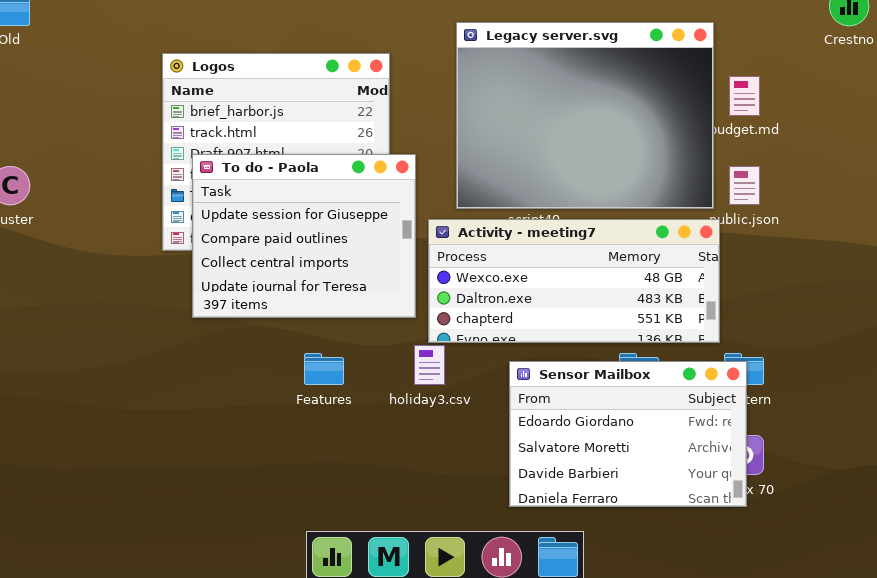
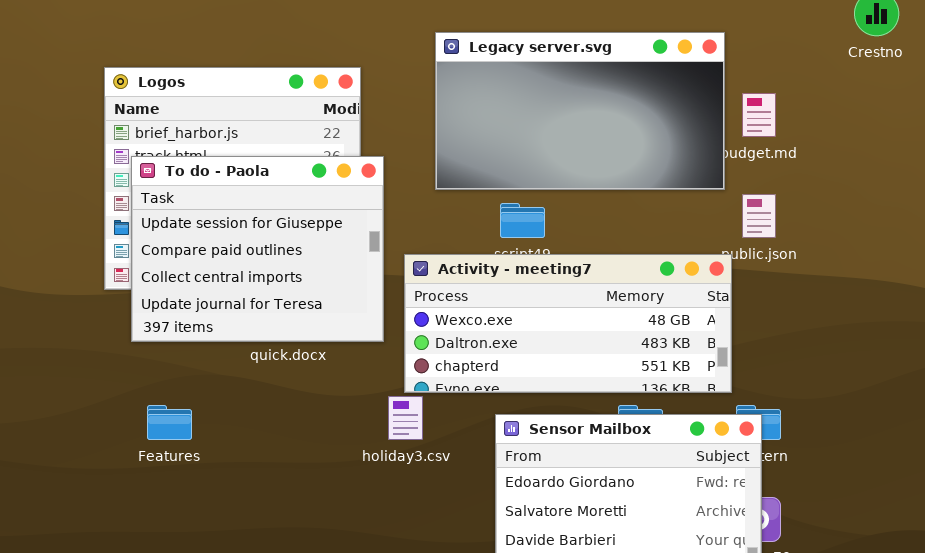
Legacy server.svg: [456,22,714,209] -> [435,32,725,190], resized
To do - Paola: [192,154,416,318] -> [131,156,384,342], moved
Features: [304,353,344,385] -> [147,405,192,440], moved

